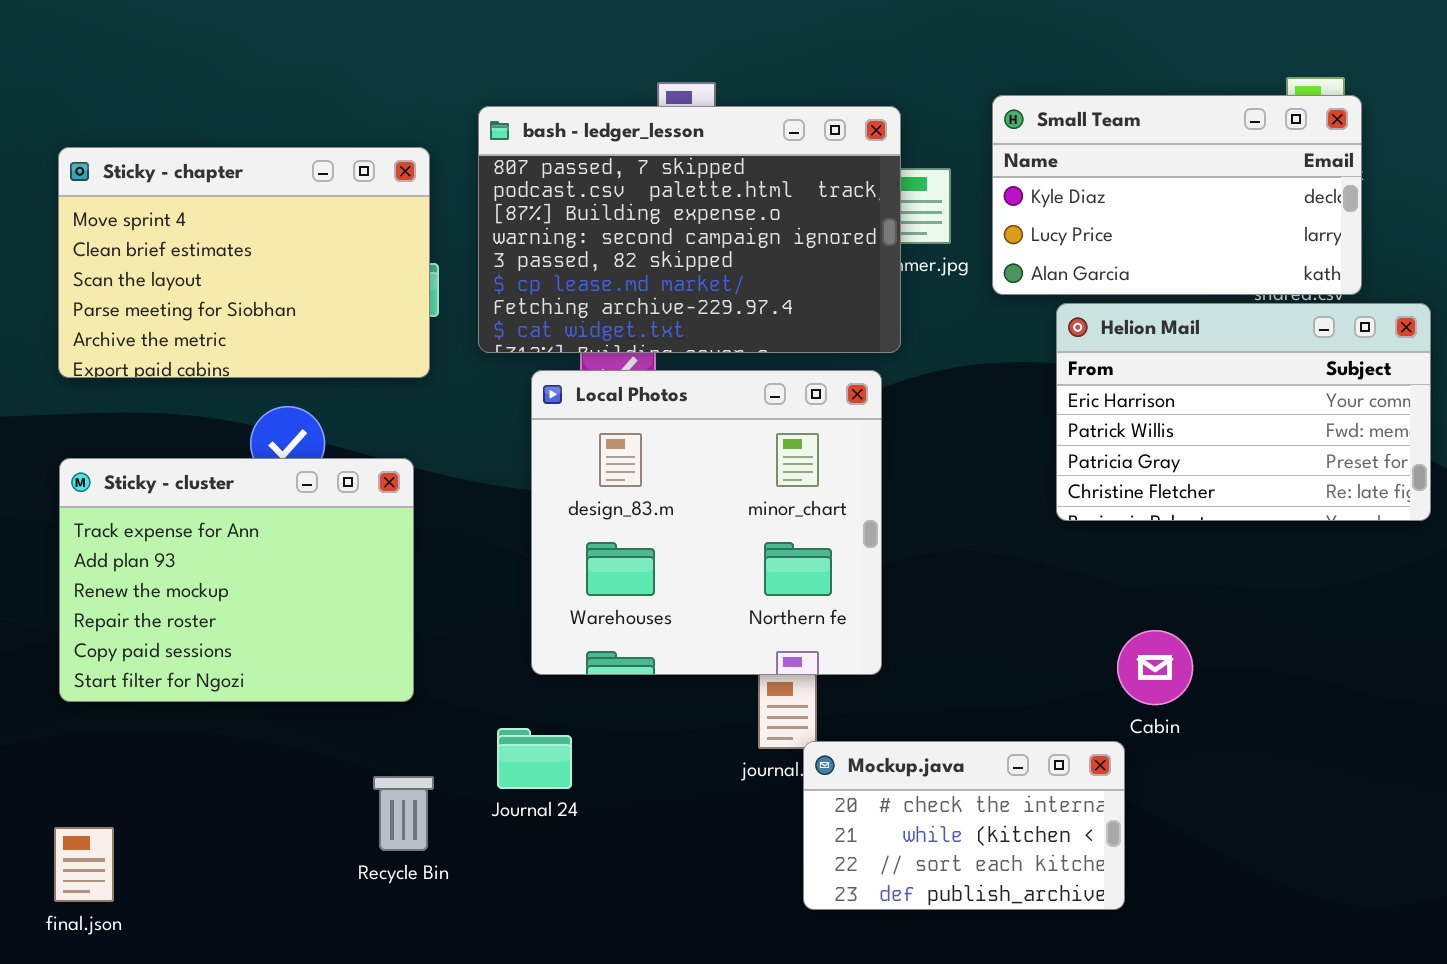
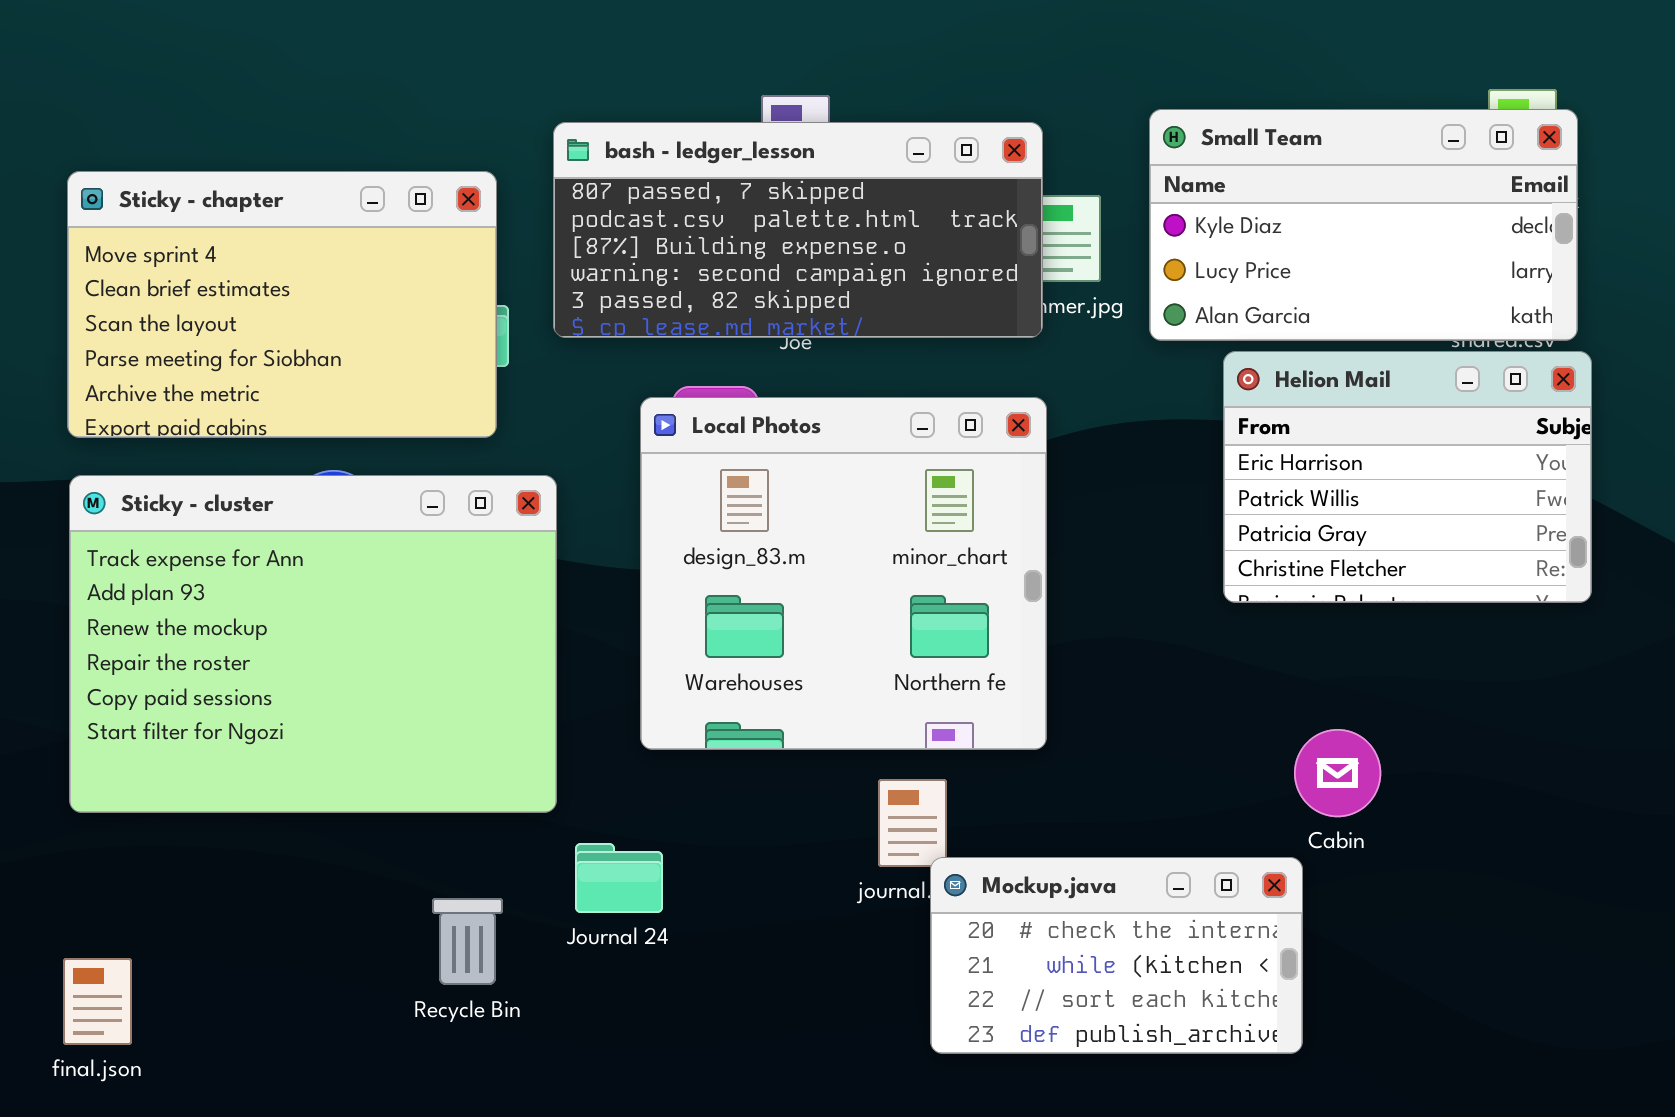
bash - ledger_lesson: [478,106,901,353] -> [553,122,1043,338], resized
Helion Mail: [1056,303,1431,521] -> [1223,351,1592,603], resized
Local Photos: [531,370,882,675] -> [640,397,1047,750], moved
Sticky - cluster: [59,458,414,702] -> [69,475,557,813], resized

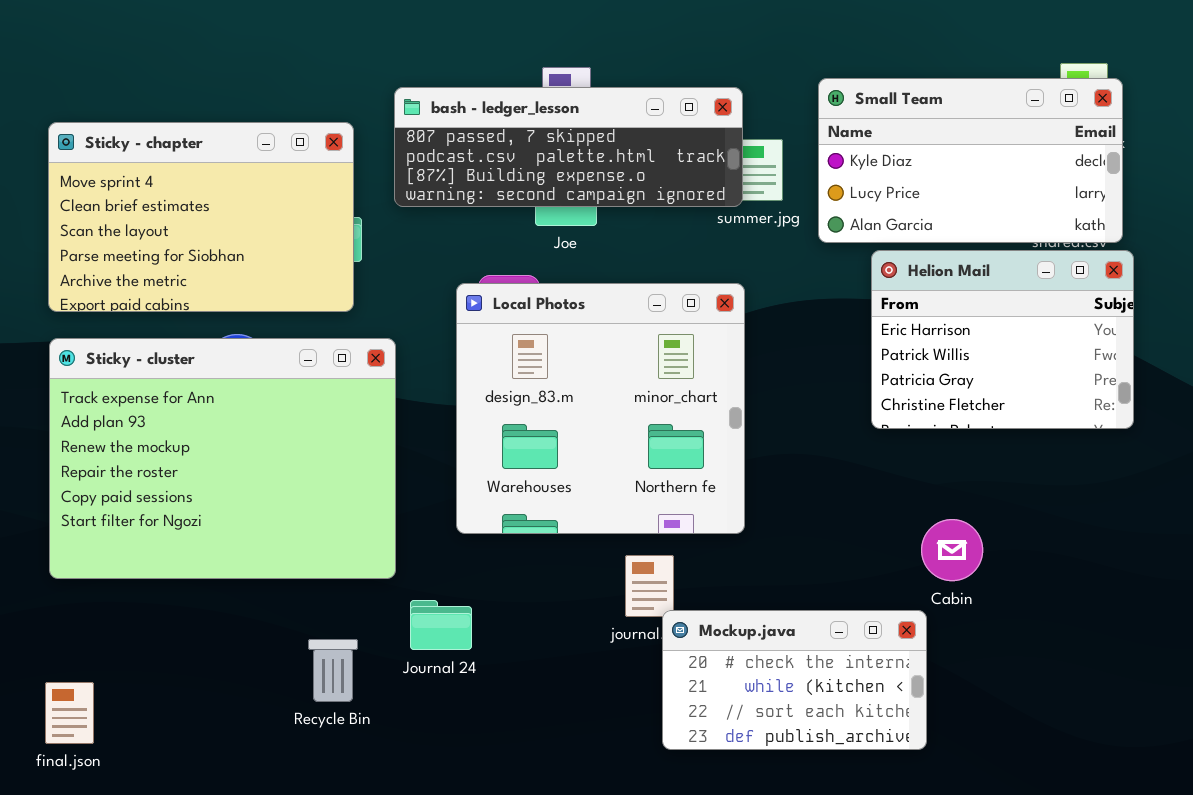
bash - ledger_lesson: [553,122,1043,338] -> [394,87,743,207], resized

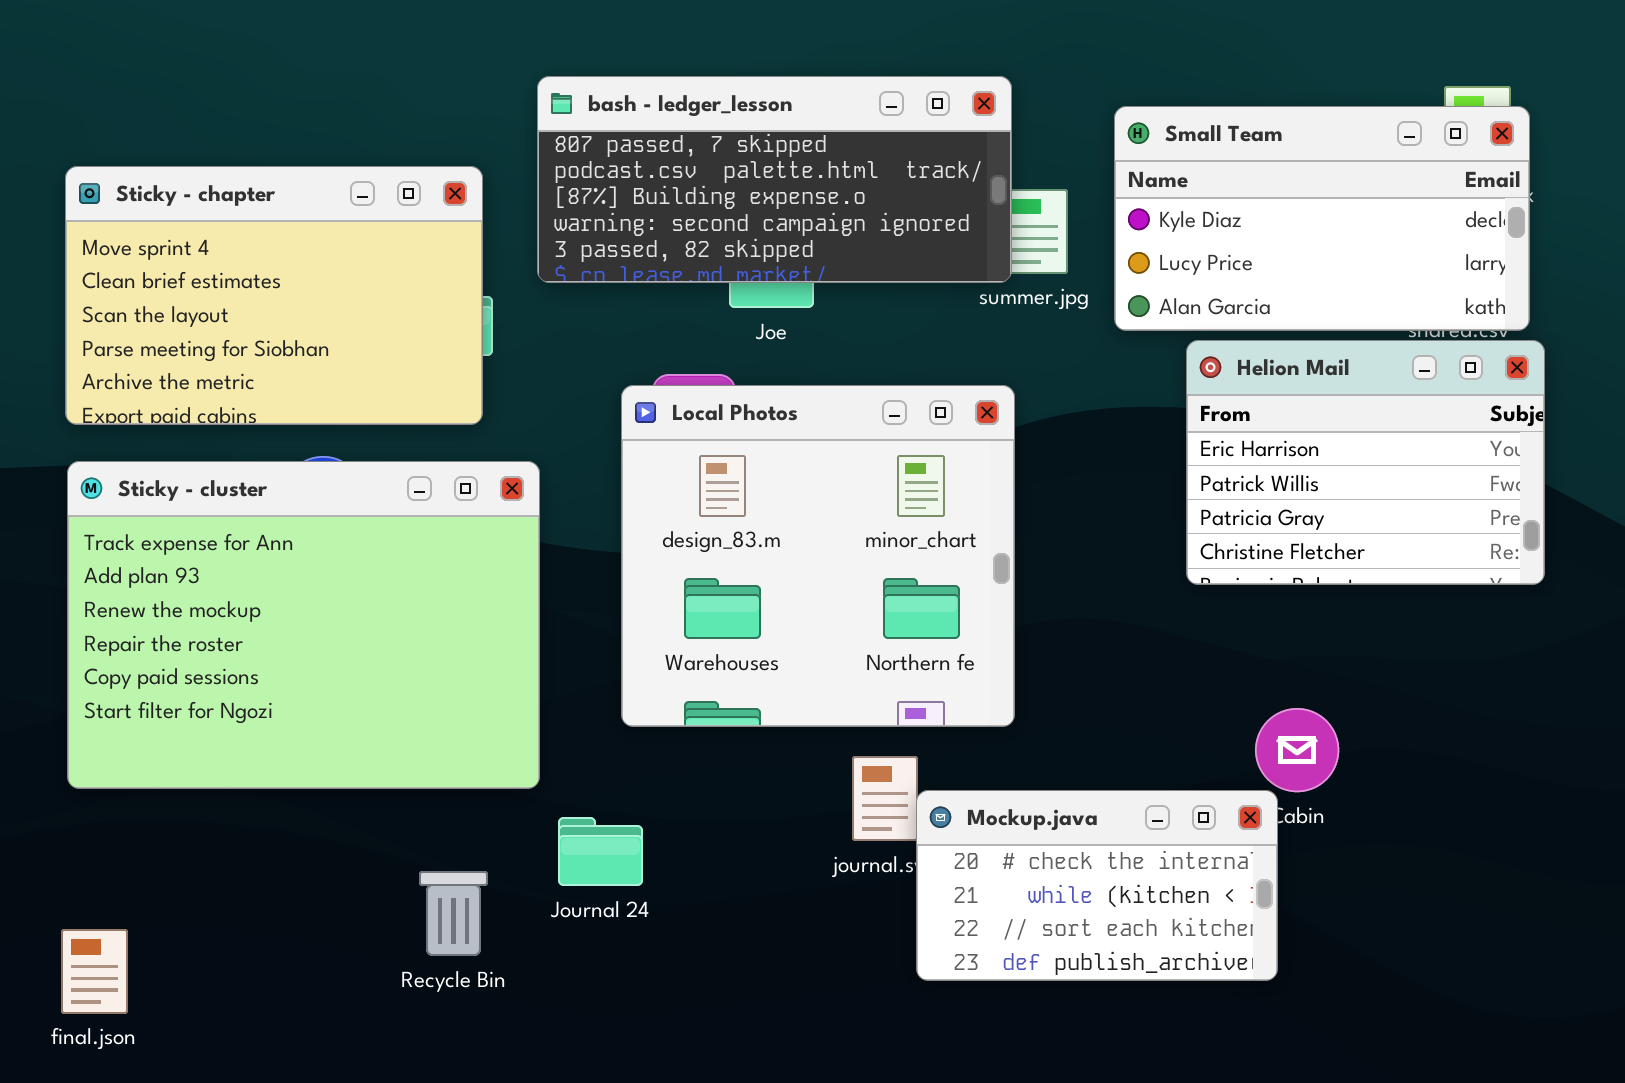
bash - ledger_lesson: [394,87,743,207] -> [537,76,1012,283], resized
Mockup.java: [662,610,927,750] -> [916,790,1278,981], moved

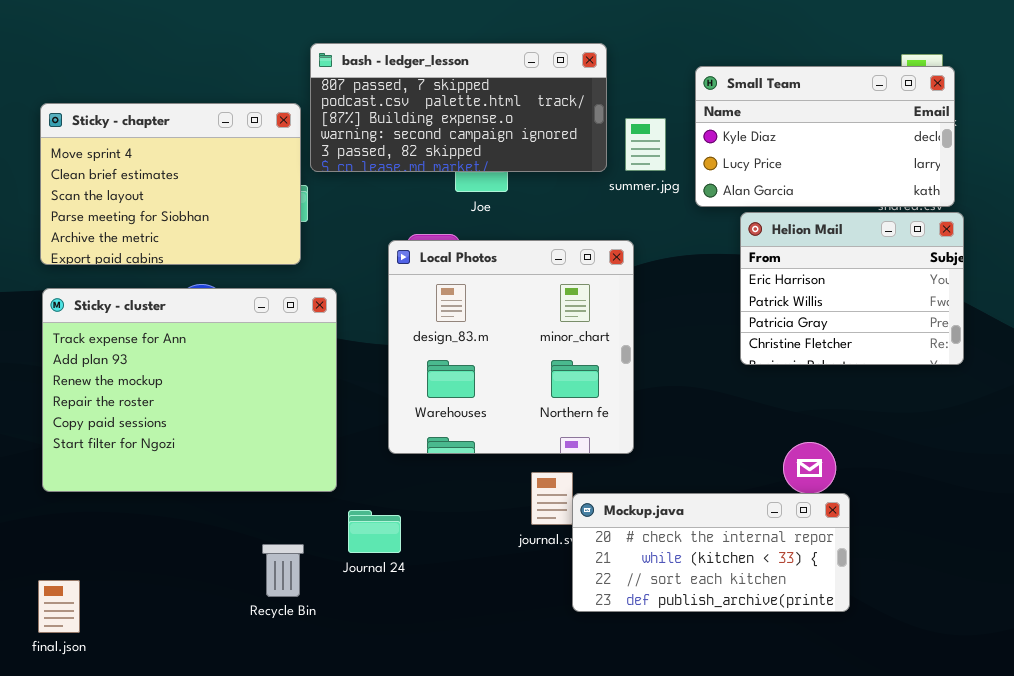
bash - ledger_lesson: [537,76,1012,283] -> [310,43,607,172], moved
Mockup.java: [916,790,1278,981] -> [572,493,850,612], resized

